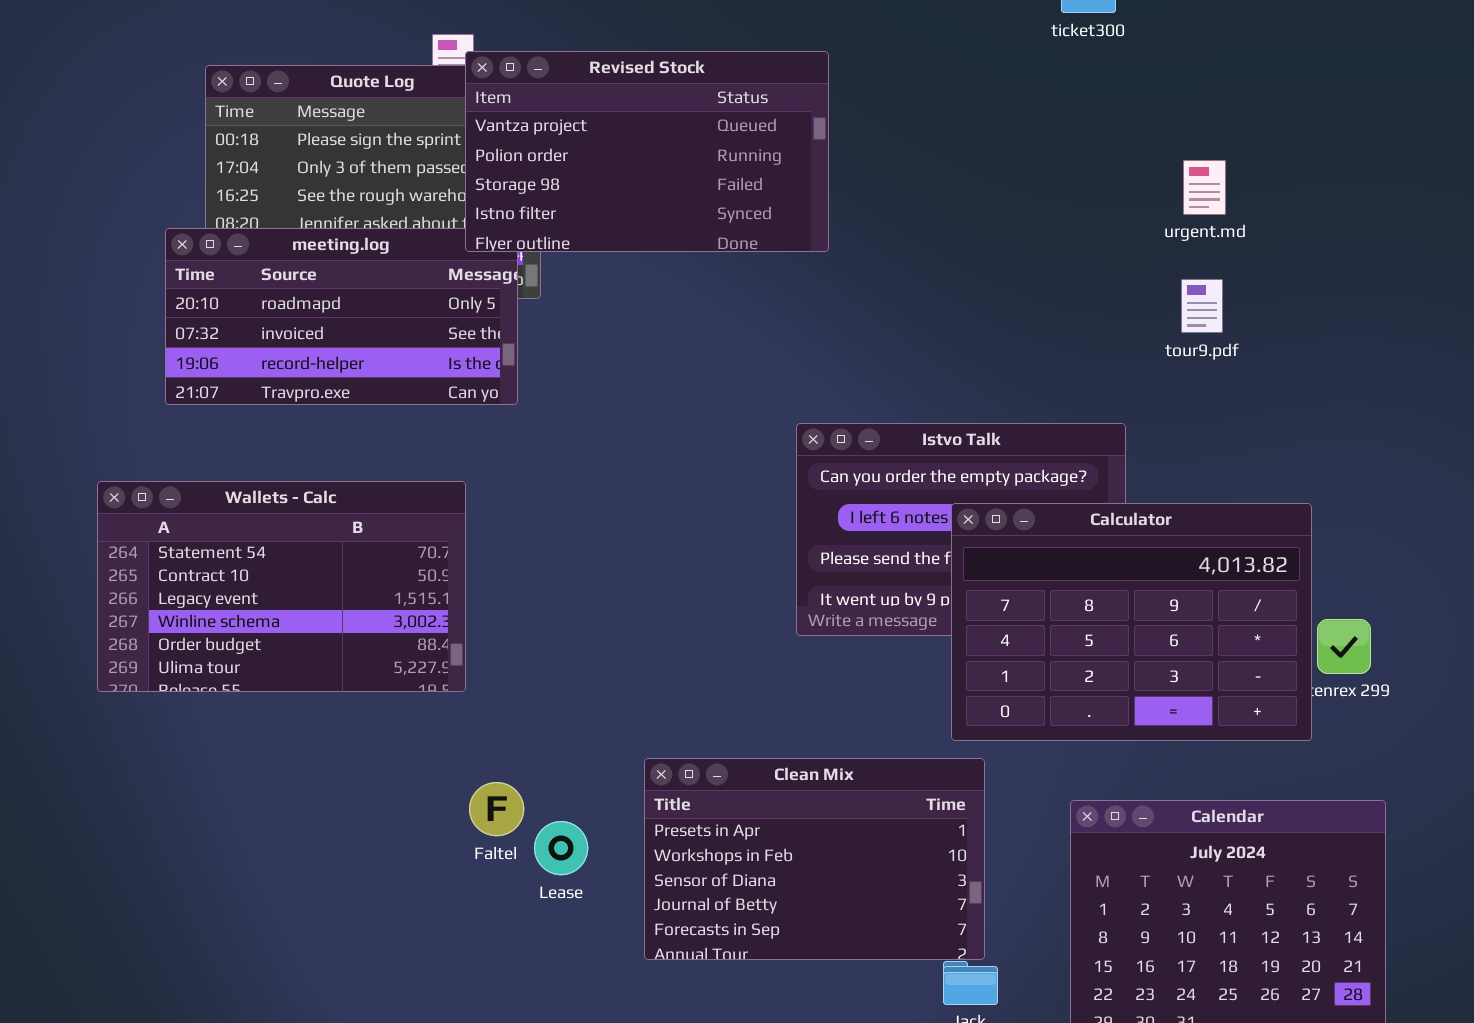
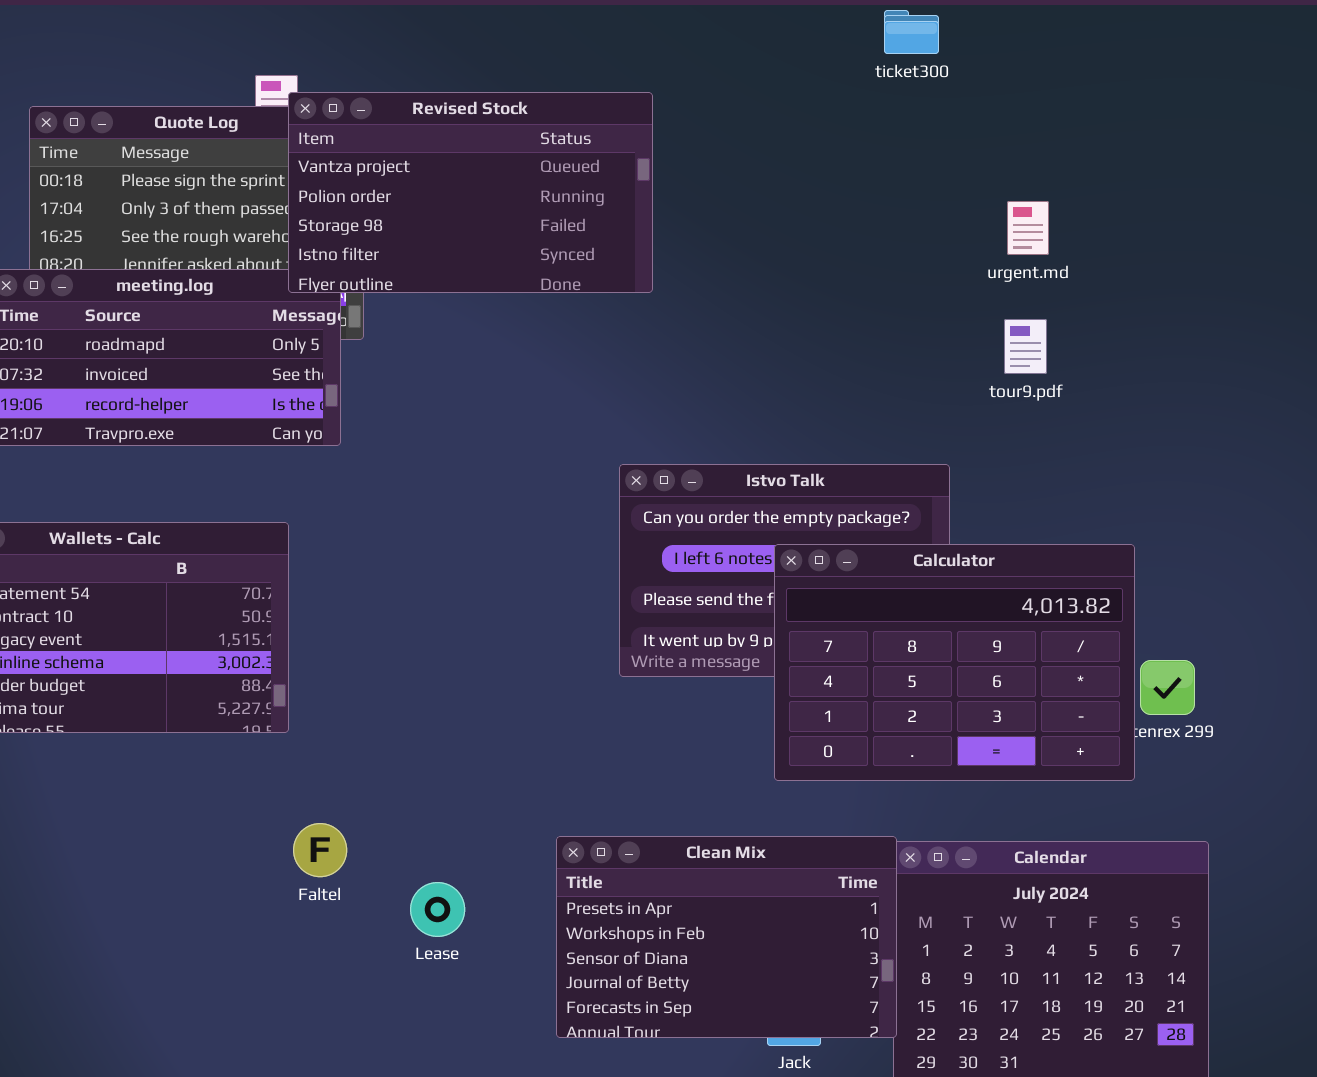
Clean Mix: [644,758,985,960] -> [556,836,897,1038], moved
Lease: [534,821,588,875] -> [410,882,465,937], moved

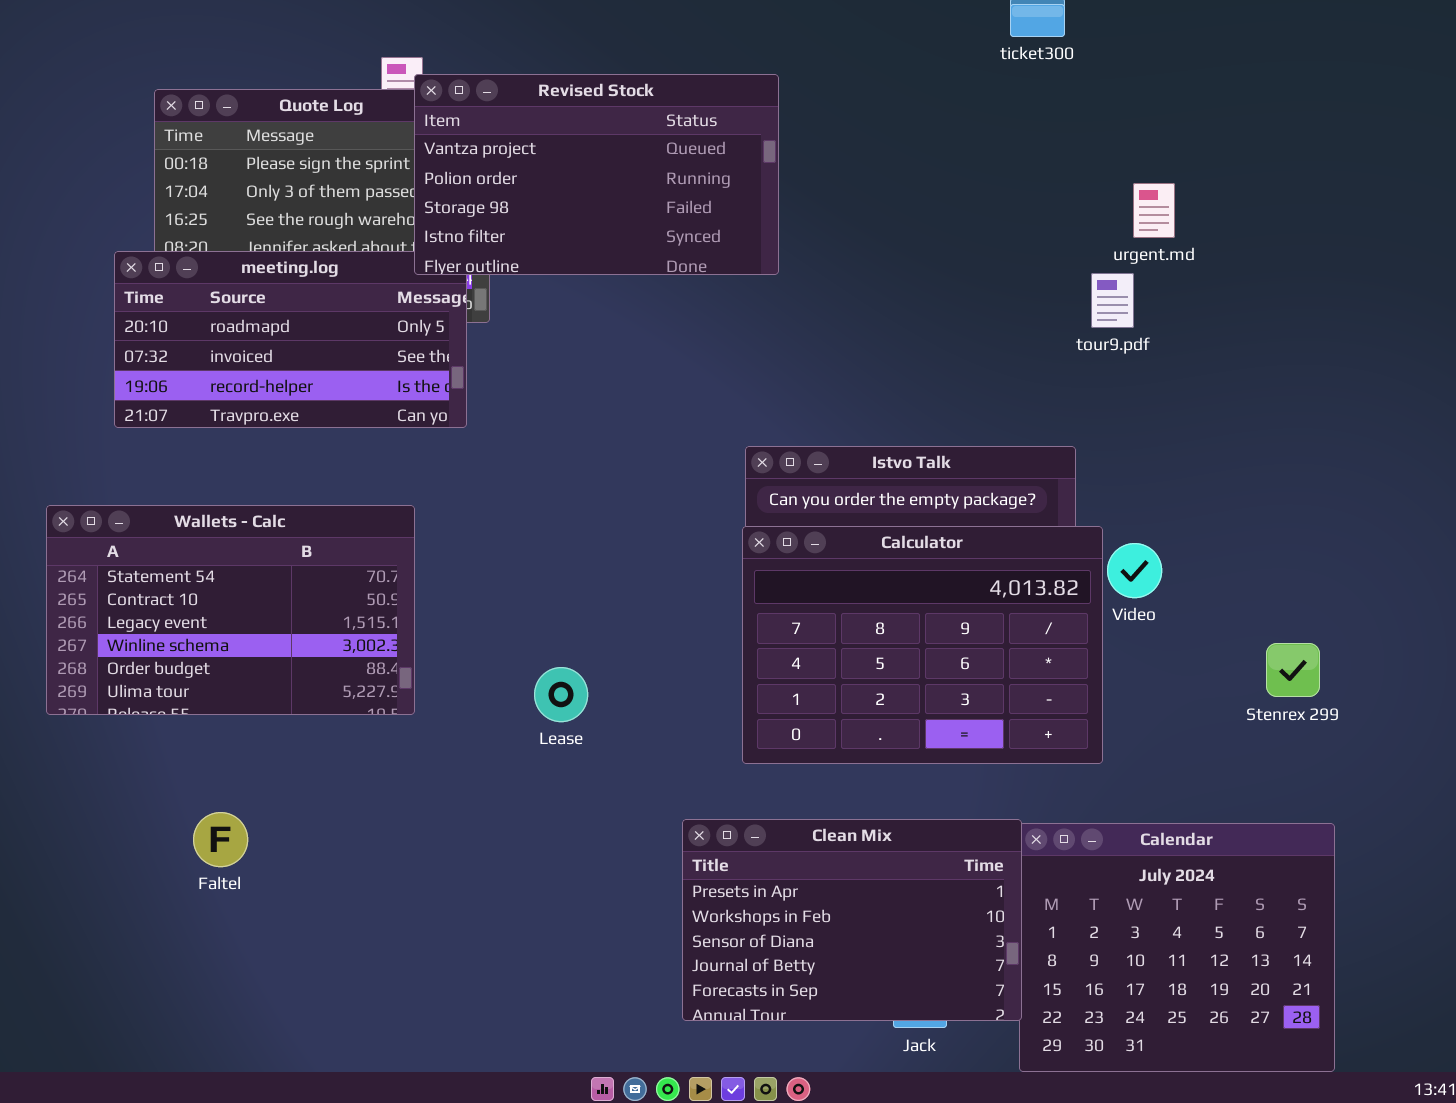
tour9.pdf: [1004,319,1047,374] -> [1091,273,1134,328], moved
Calculator: [774,544,1135,781] -> [742,526,1103,764], moved
Faltel: [293,823,347,877] -> [193,812,248,867], moved
Lease: [410,882,465,937] -> [534,667,588,722], moved

